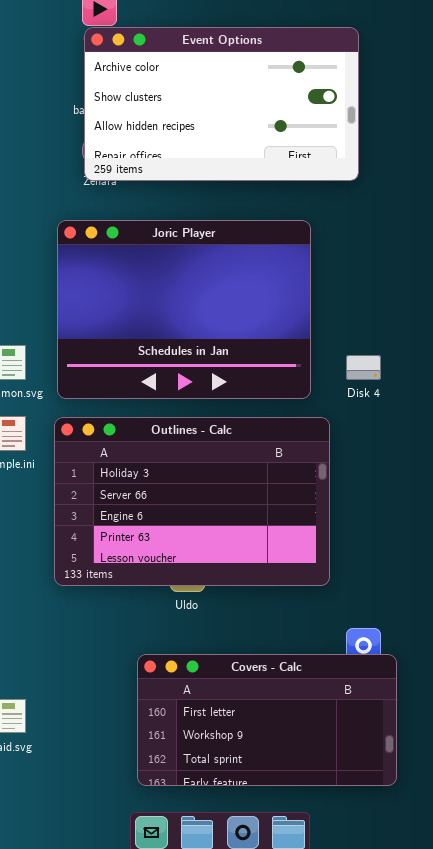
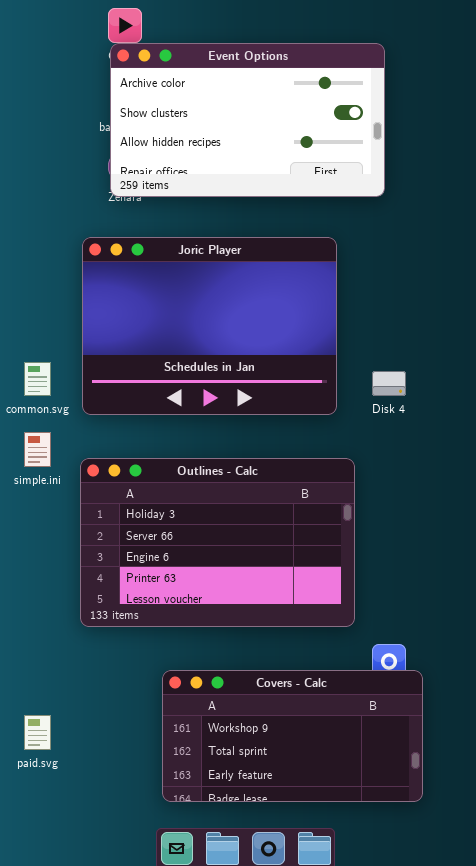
Outlines - Calc: [54,417,330,586] -> [80,458,355,627], moved
Covers - Calc: [137,654,397,786] -> [162,670,423,802], scrolled down 1 row

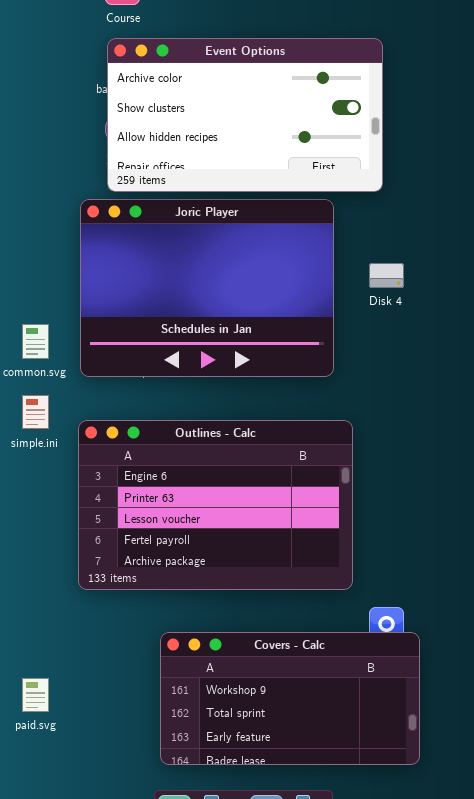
Event Options: [110,43,385,197] -> [107,38,383,192], moved
Disk 4: [372,371,406,396] -> [369,263,404,288], moved
Outlines - Calc: [80,458,355,627] -> [78,420,353,590], scrolled down 2 rows

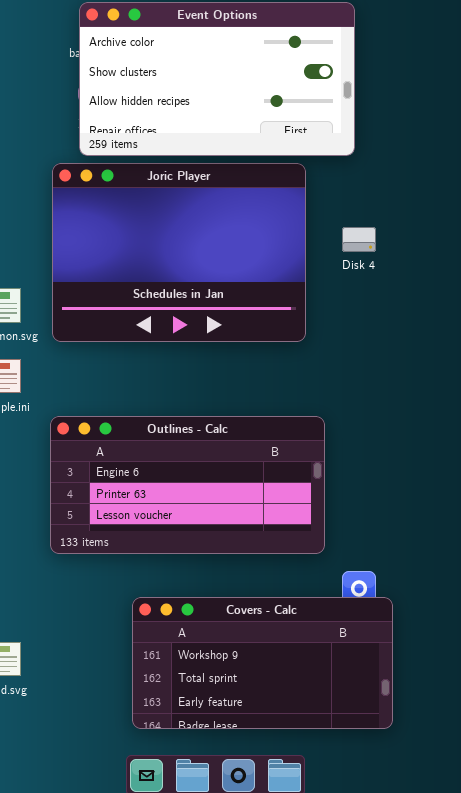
Outlines - Calc: [78,420,353,590] -> [50,416,325,554], resized

